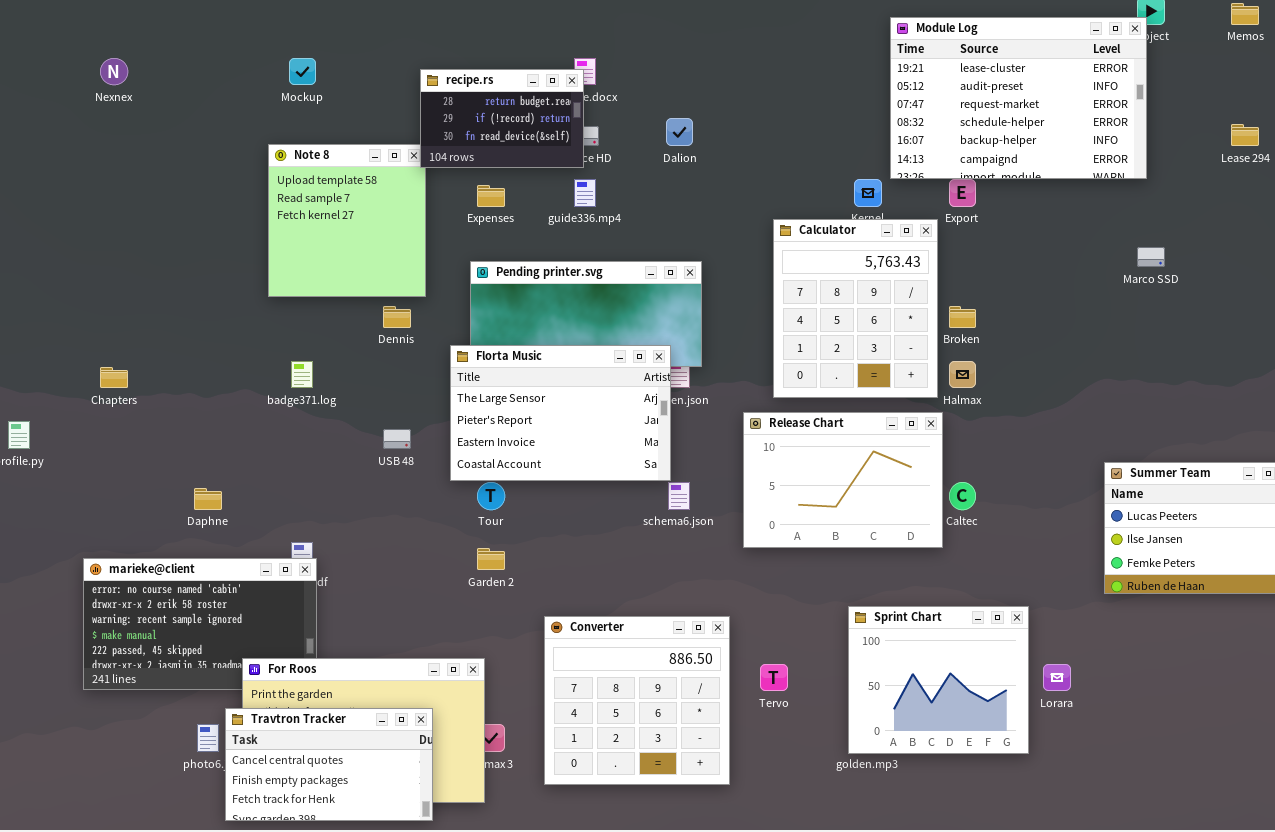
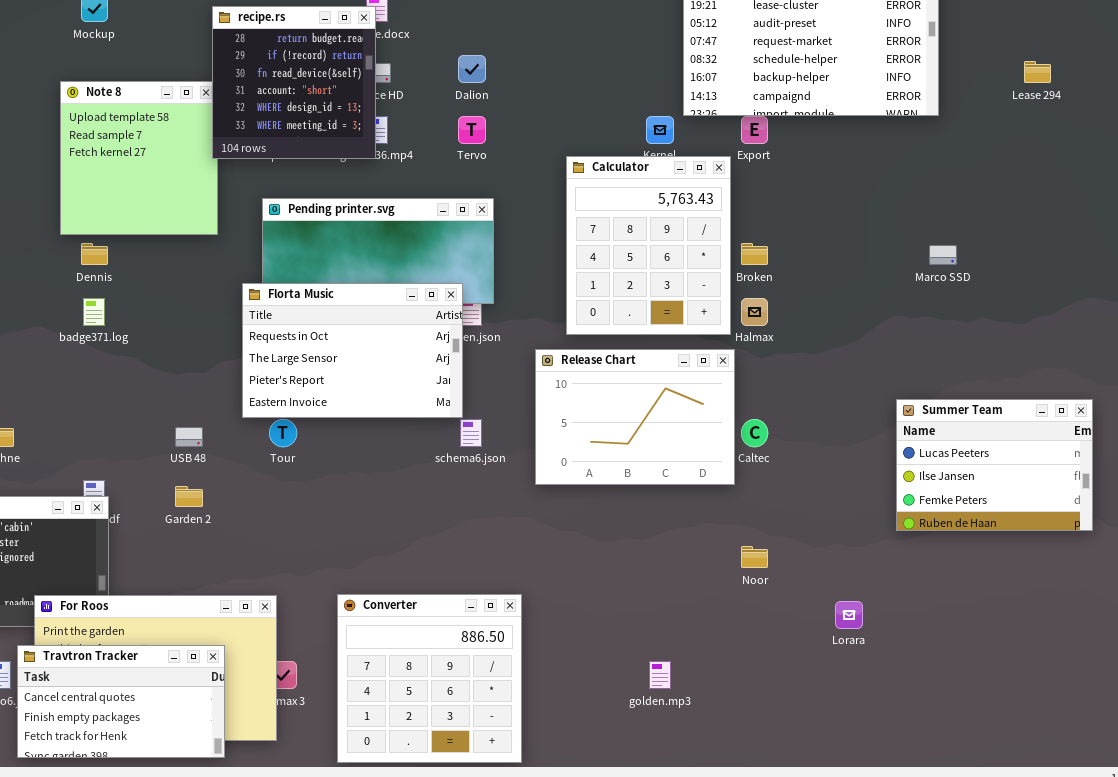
recipe.rs: [420,69,584,168] -> [212,6,376,159], resized
Marco SSD: [1137,247,1165,267] -> [929,245,957,265], moved
Dennis: [383,306,411,328] -> [81,243,108,265], moved
Florta Music: [450,345,671,481] -> [242,283,463,418], scrolled up 1 row
USB 48: [383,429,411,449] -> [175,427,203,447], moved
Garden 2: [477,548,505,570] -> [175,486,203,507], moved
Sprint Chart: [848,606,1029,754] -> none, closed
Converter: [544,616,730,785] -> [337,594,522,763], moved
Tervo: [760,664,788,691] -> [458,116,486,144], moved

